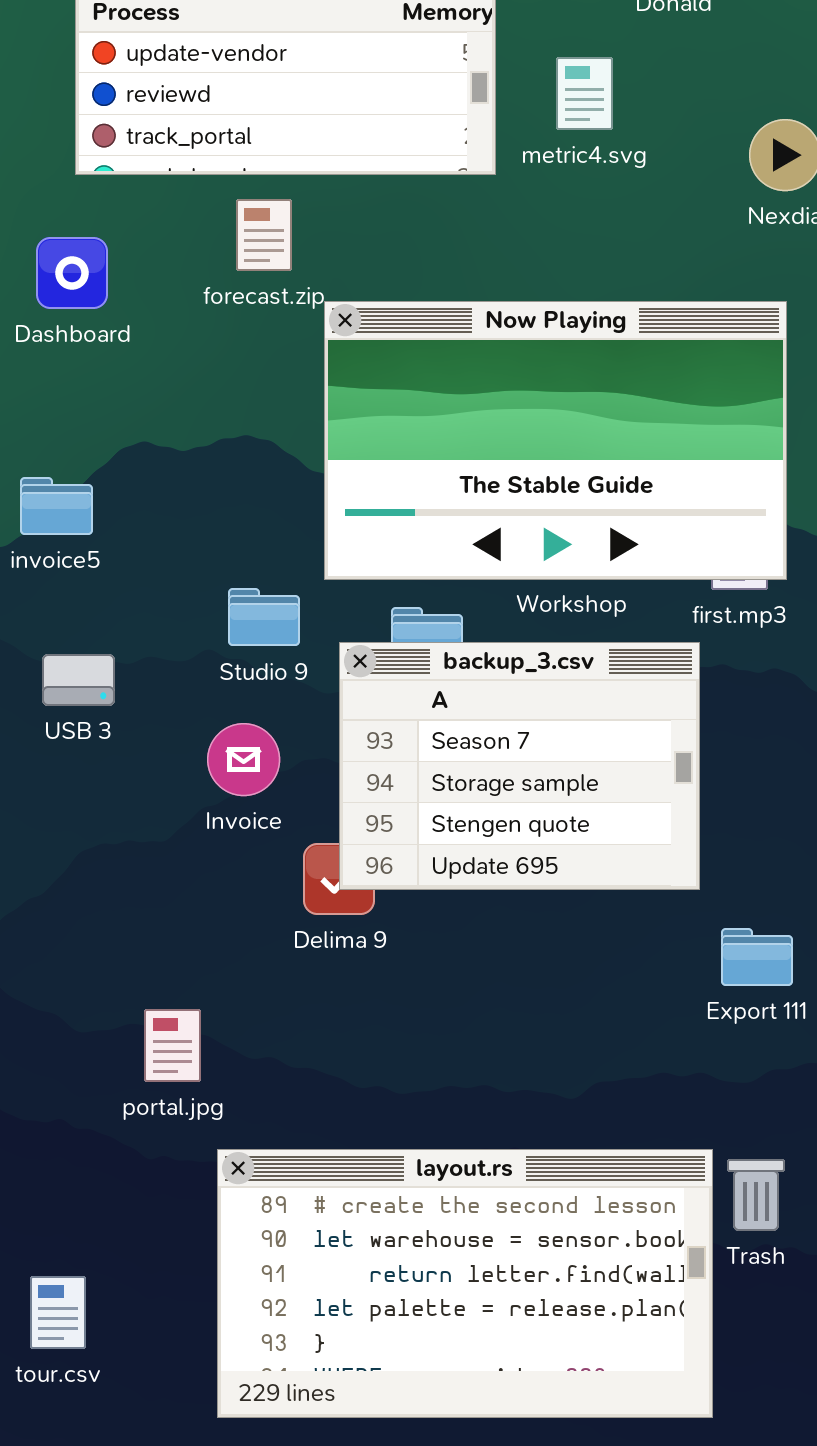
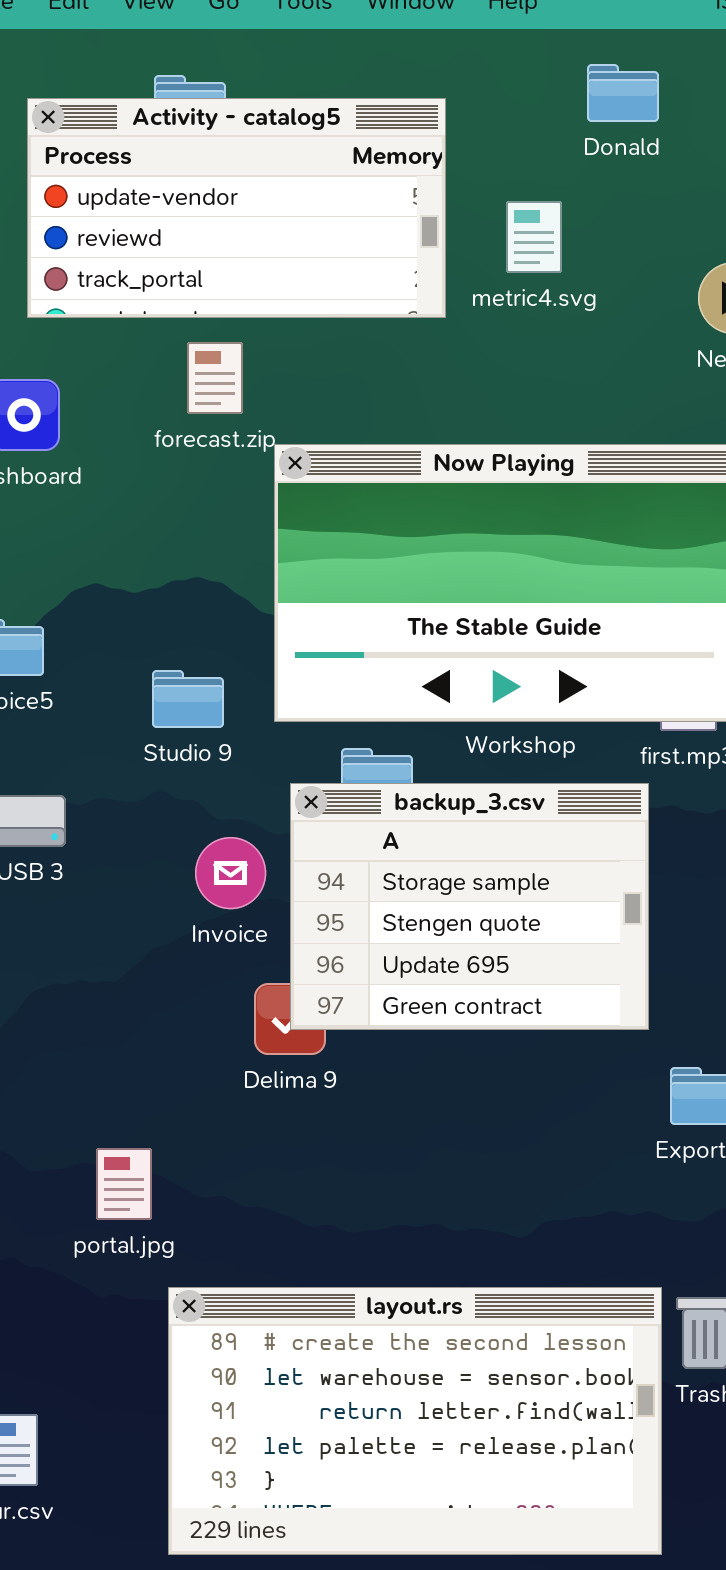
Studio 9: [228,588,300,646] -> [152,670,224,728], moved
backup_3.csv: [339,642,700,890] -> [290,783,649,1030], scrolled down 1 row
Invoice: [207,723,280,796] -> [195,837,266,909], moved

